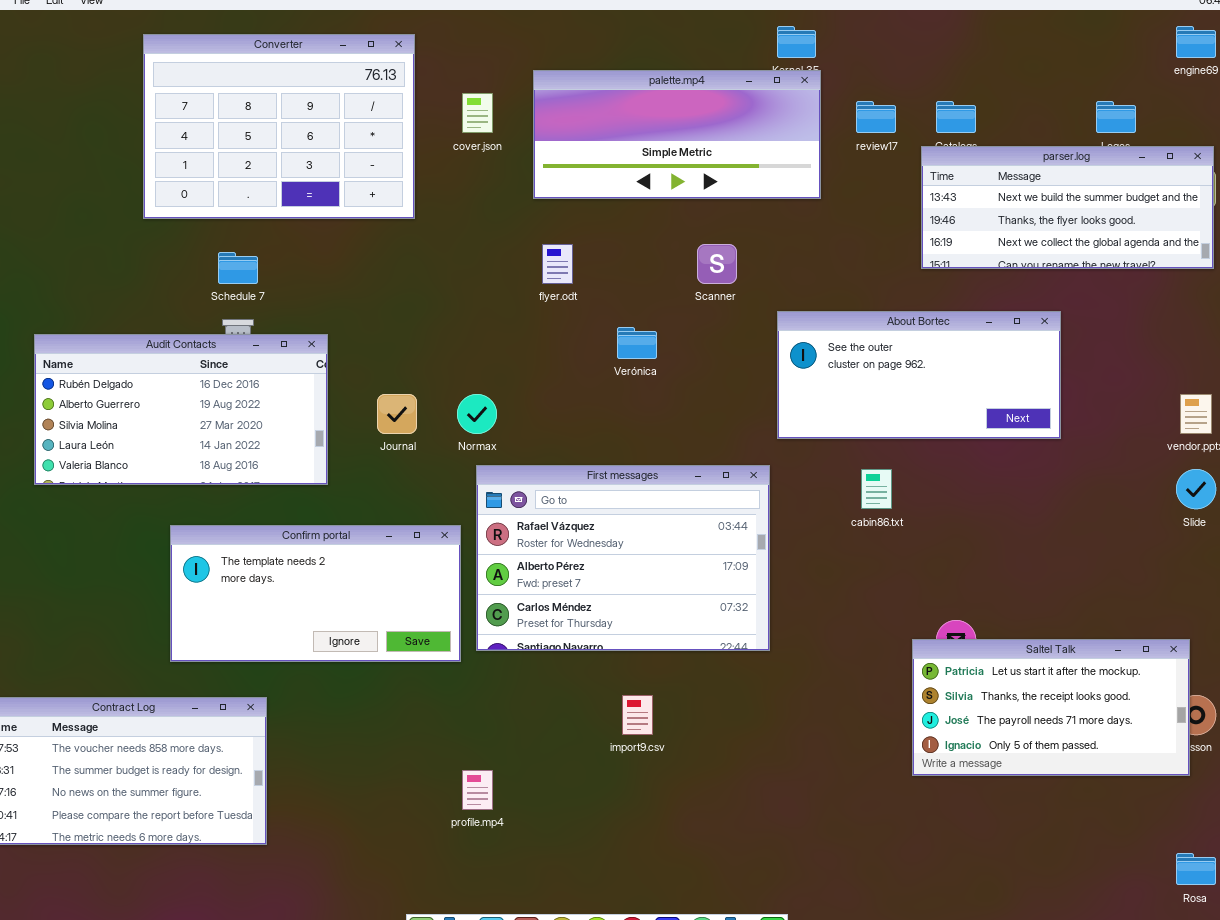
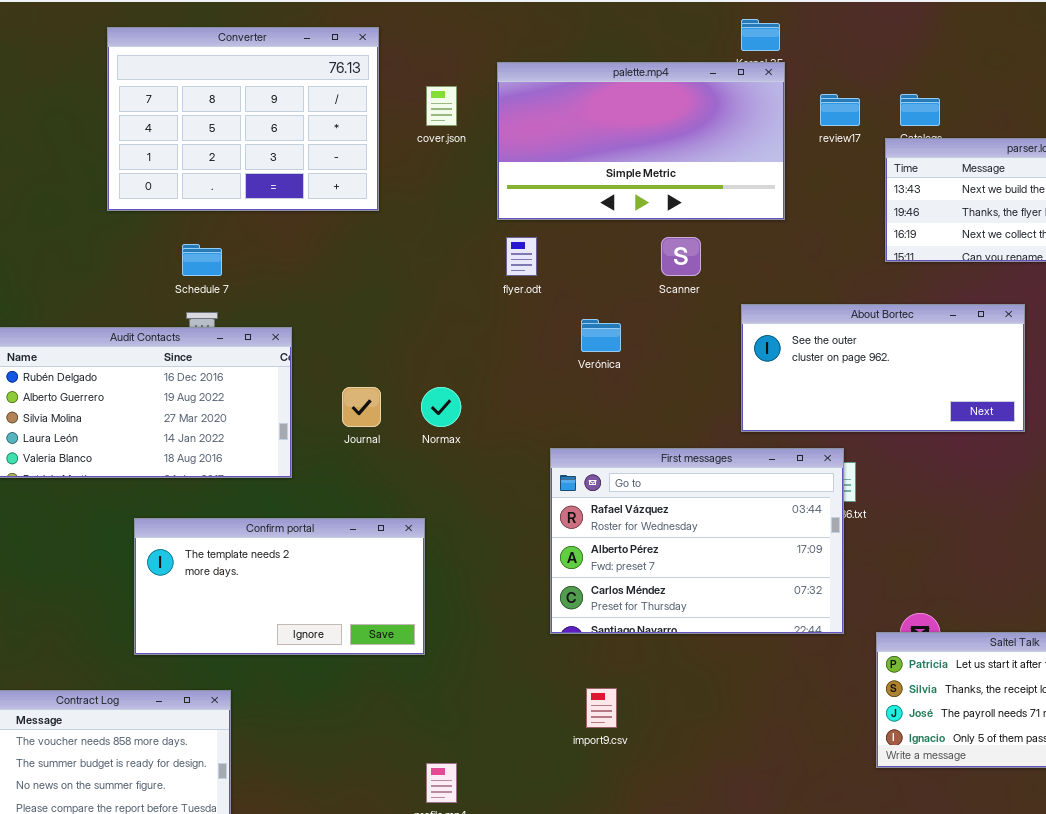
palette.mp4: [533,70,821,199] -> [497,62,785,220], resized
First messages: [476,465,770,651] -> [550,448,844,634], moved

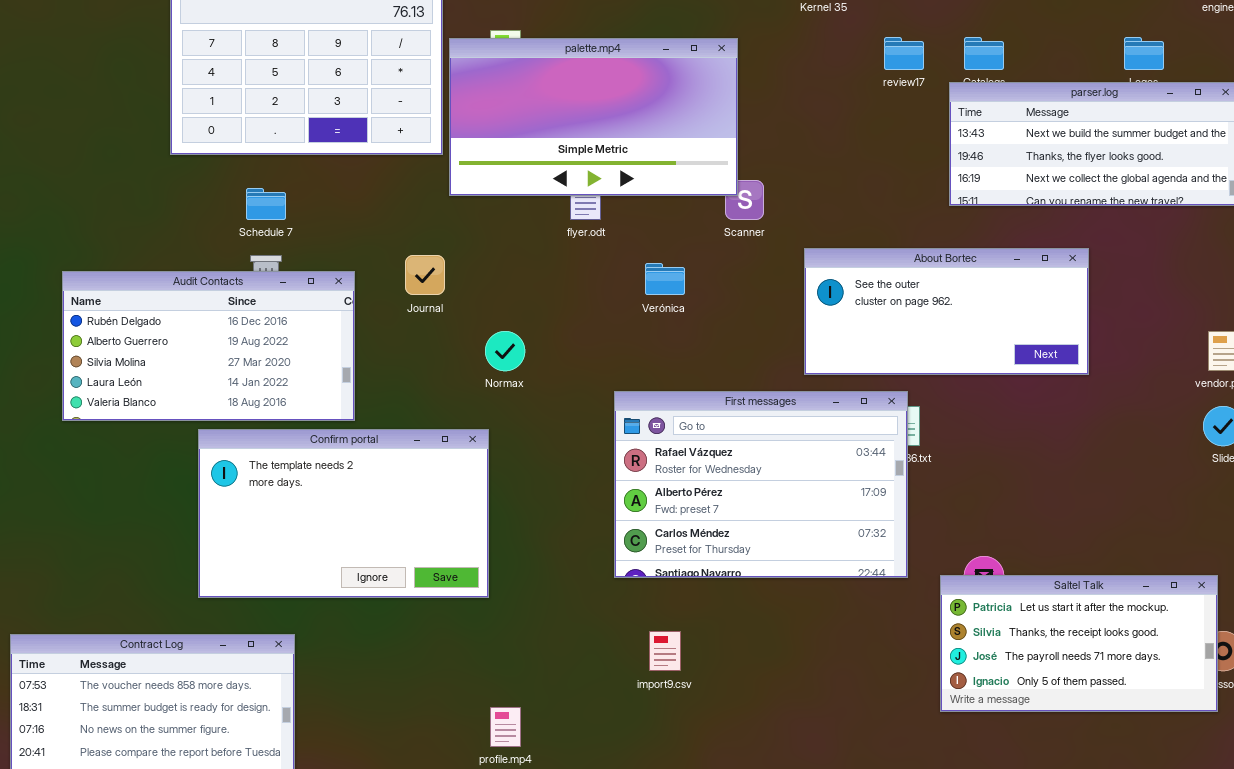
palette.mp4: [497,62,785,220] -> [449,38,738,196], moved
Journal: [342,387,381,427] -> [405,255,445,295], moved
Confirm portal: [134,518,425,655] -> [198,429,489,598], resized

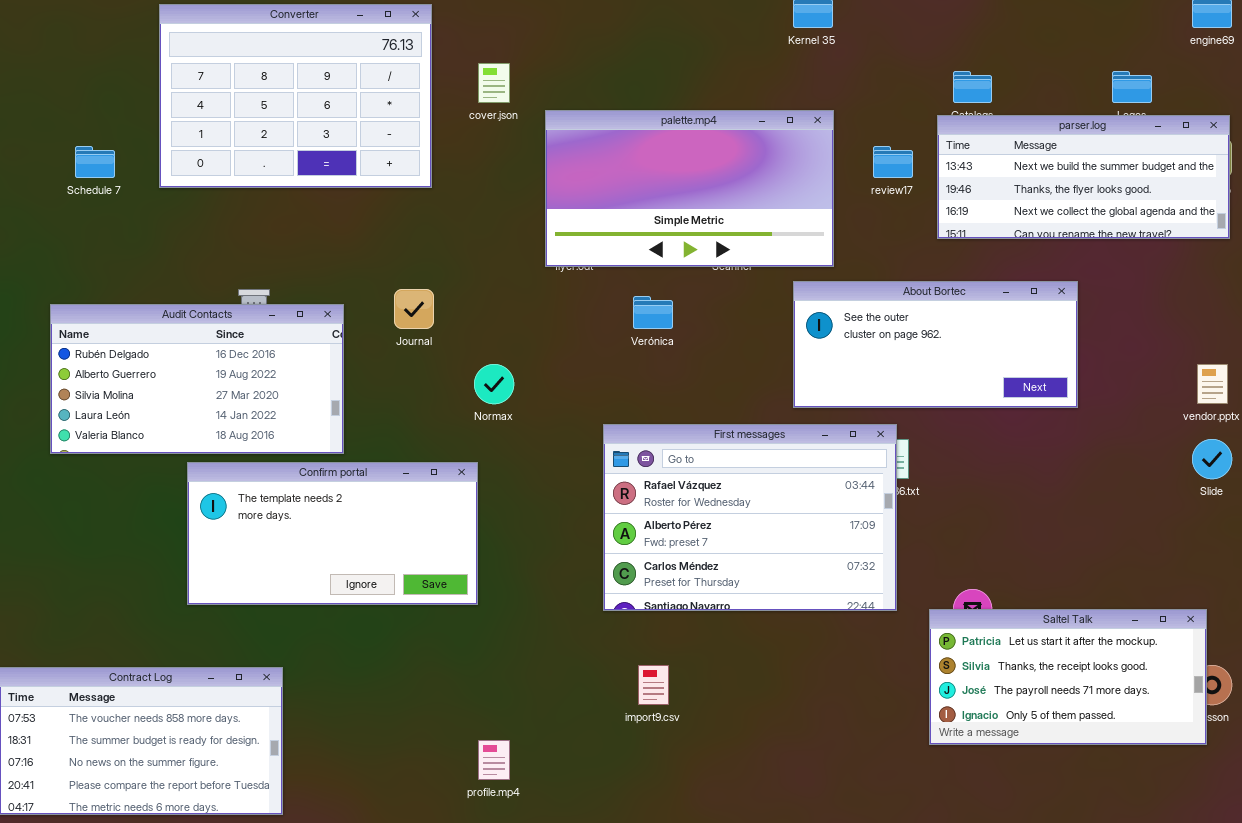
review17: [884,37,924,70] -> [873,146,913,178], moved
palette.mp4: [449,38,738,196] -> [545,110,834,267], moved
Schedule 7: [246,188,286,220] -> [75,146,115,178], moved
Confirm portal: [198,429,489,598] -> [187,462,478,605], resized

